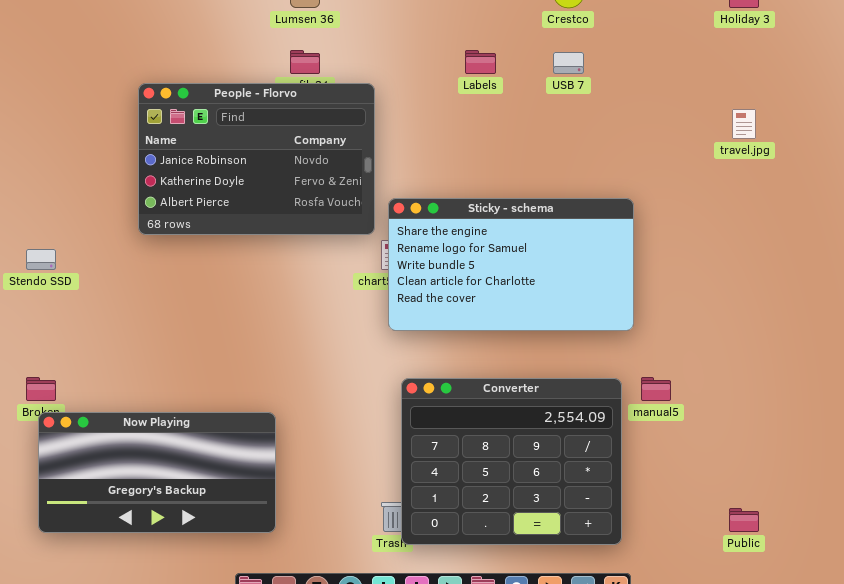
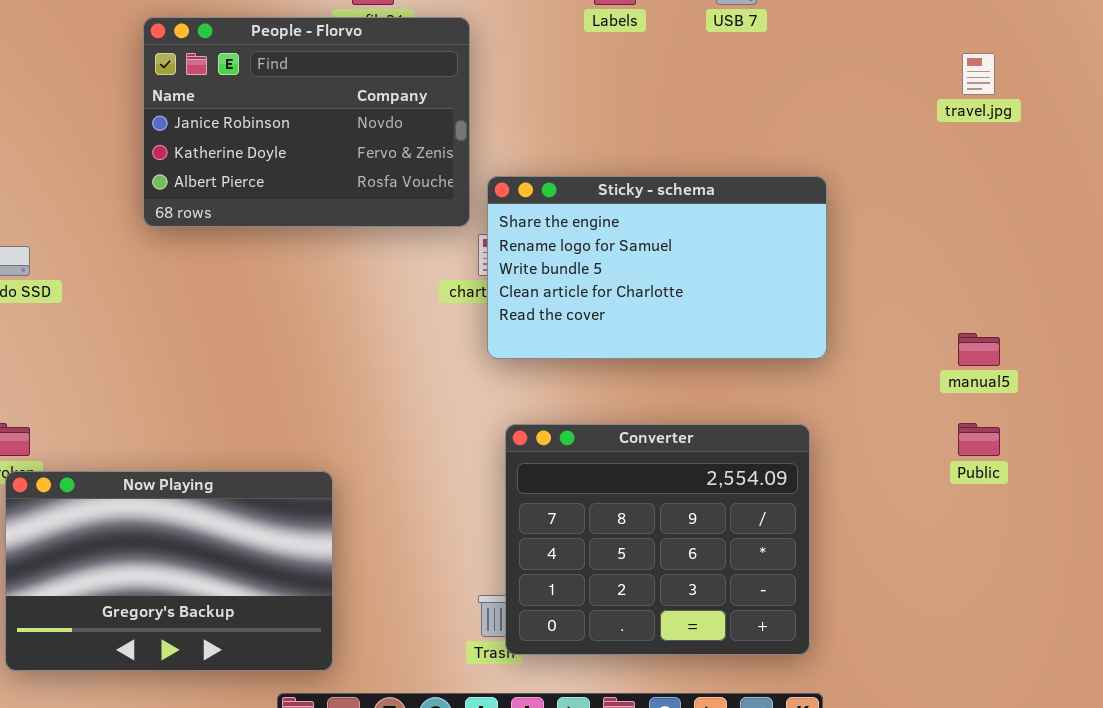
manual5: [641,377,671,401] -> [958,333,1000,366], moved
Now Playing: [38,412,276,533] -> [5,471,333,671], resized
Public: [729,508,759,532] -> [958,423,1000,456], moved

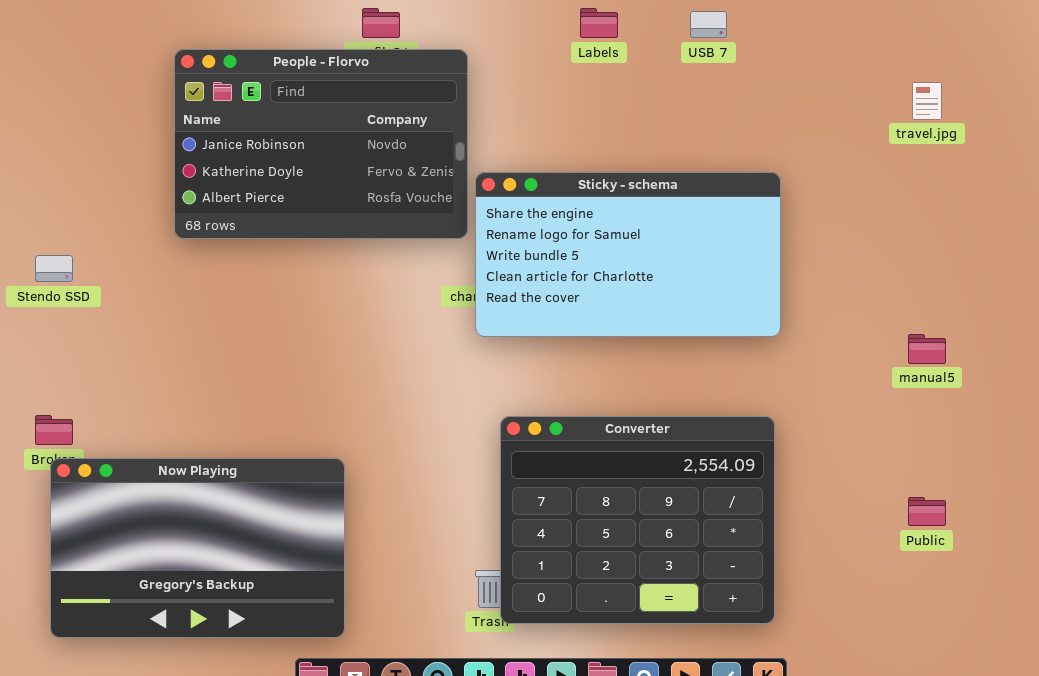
Sticky - schema: [487,176,827,359] -> [475,172,781,337], moved
Public: [958,423,1000,456] -> [908,497,946,526], moved

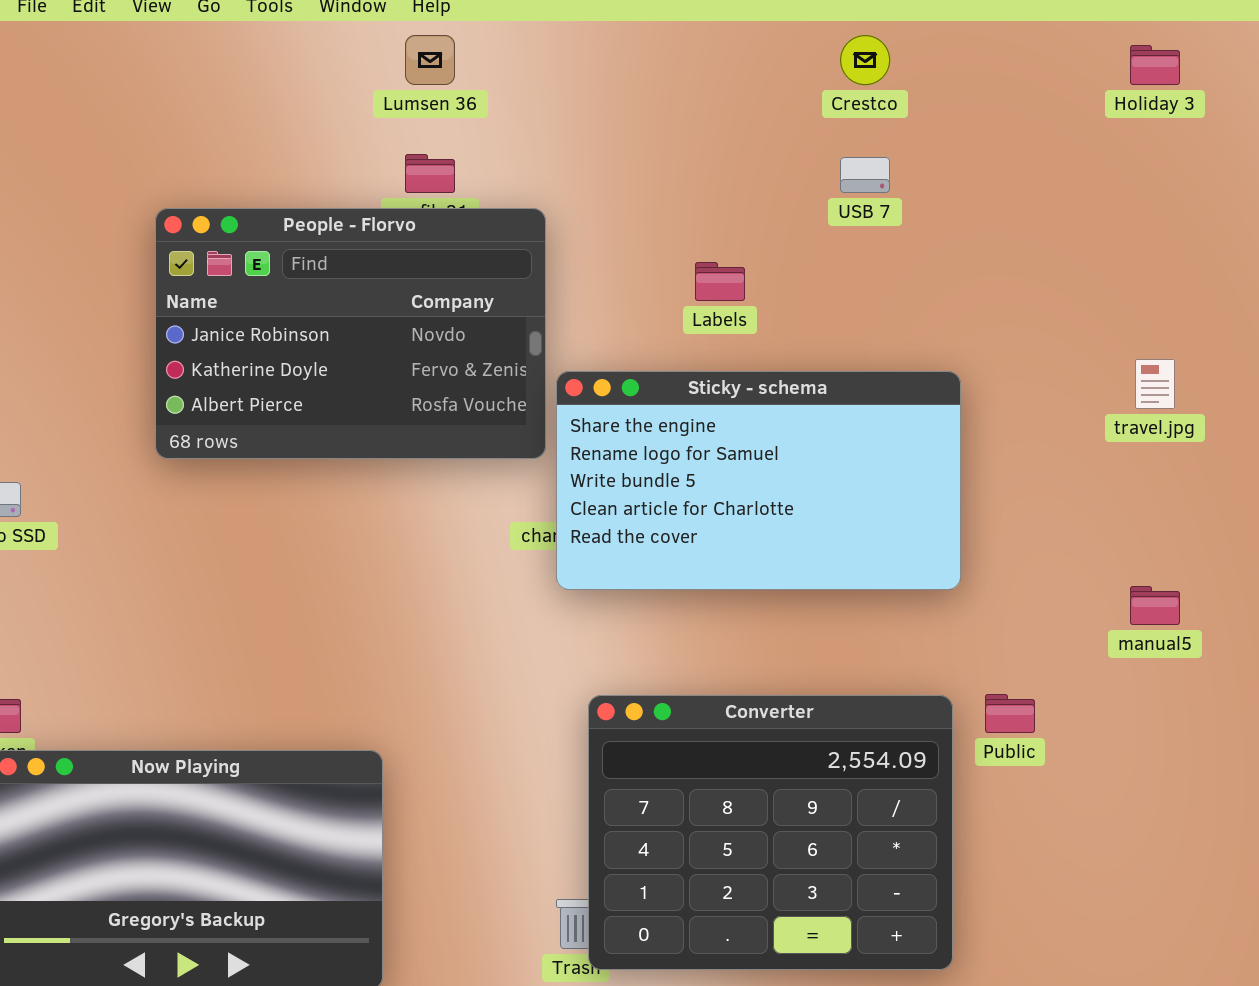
Labels: [580,8,618,38] -> [695,262,745,301], moved
travel.jpg: [912,82,942,120] -> [1135,359,1175,409], moved
Public: [908,497,946,526] -> [985,694,1035,733], moved

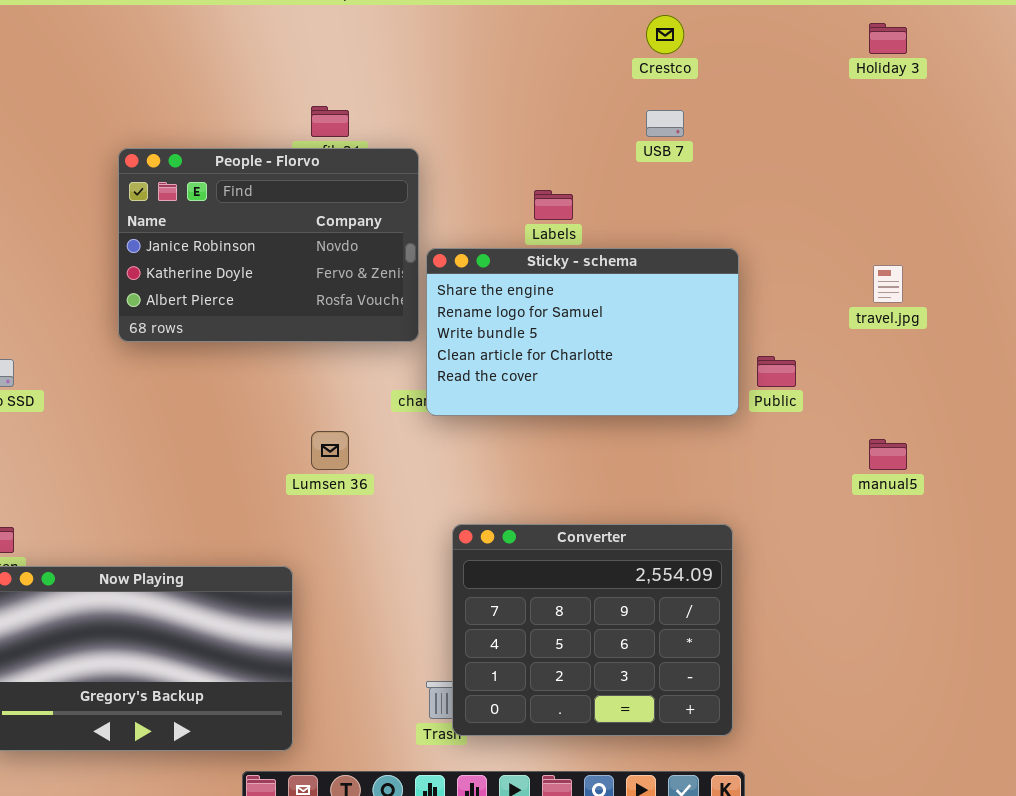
Lumsen 36: [405,35,455,85] -> [311,431,349,470], moved
Sticky - schema: [556,371,961,590] -> [426,248,739,416], moved
Public: [985,694,1035,733] -> [757,356,796,387], moved

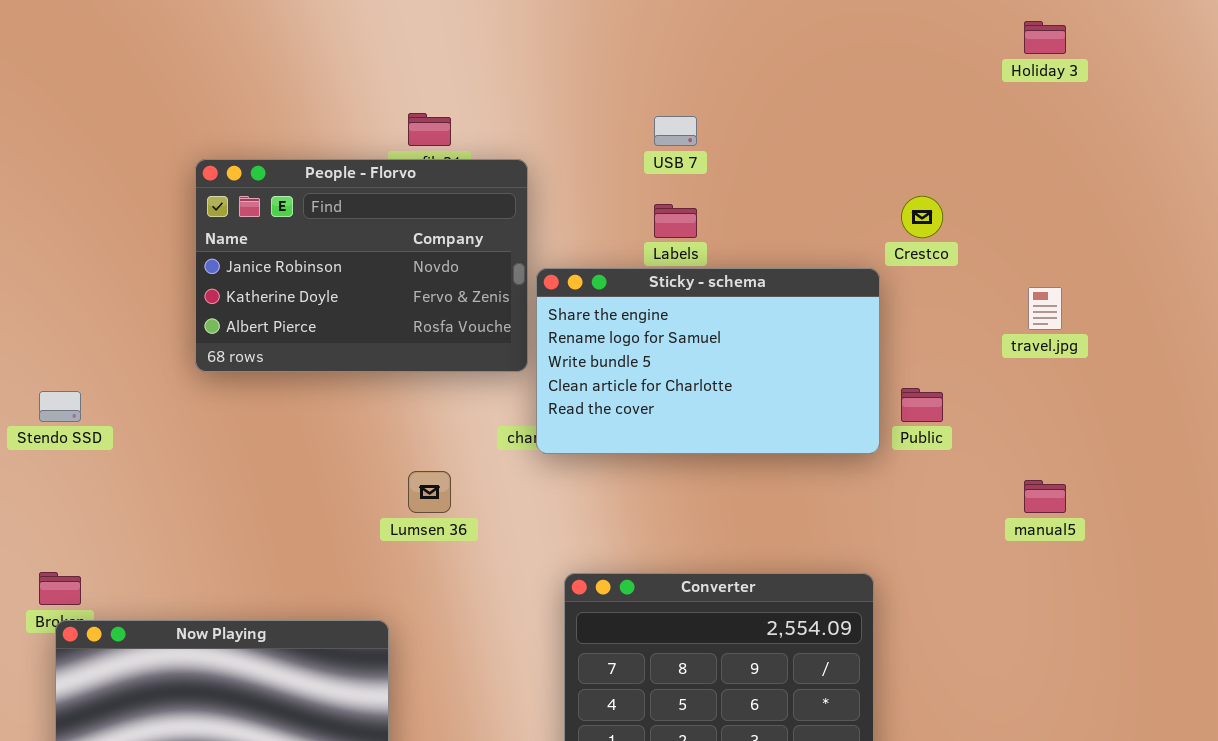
Crestco: [646,15,684,54] -> [901,196,943,238], moved
USB 7: [646,110,684,137] -> [654,116,697,146], moved

